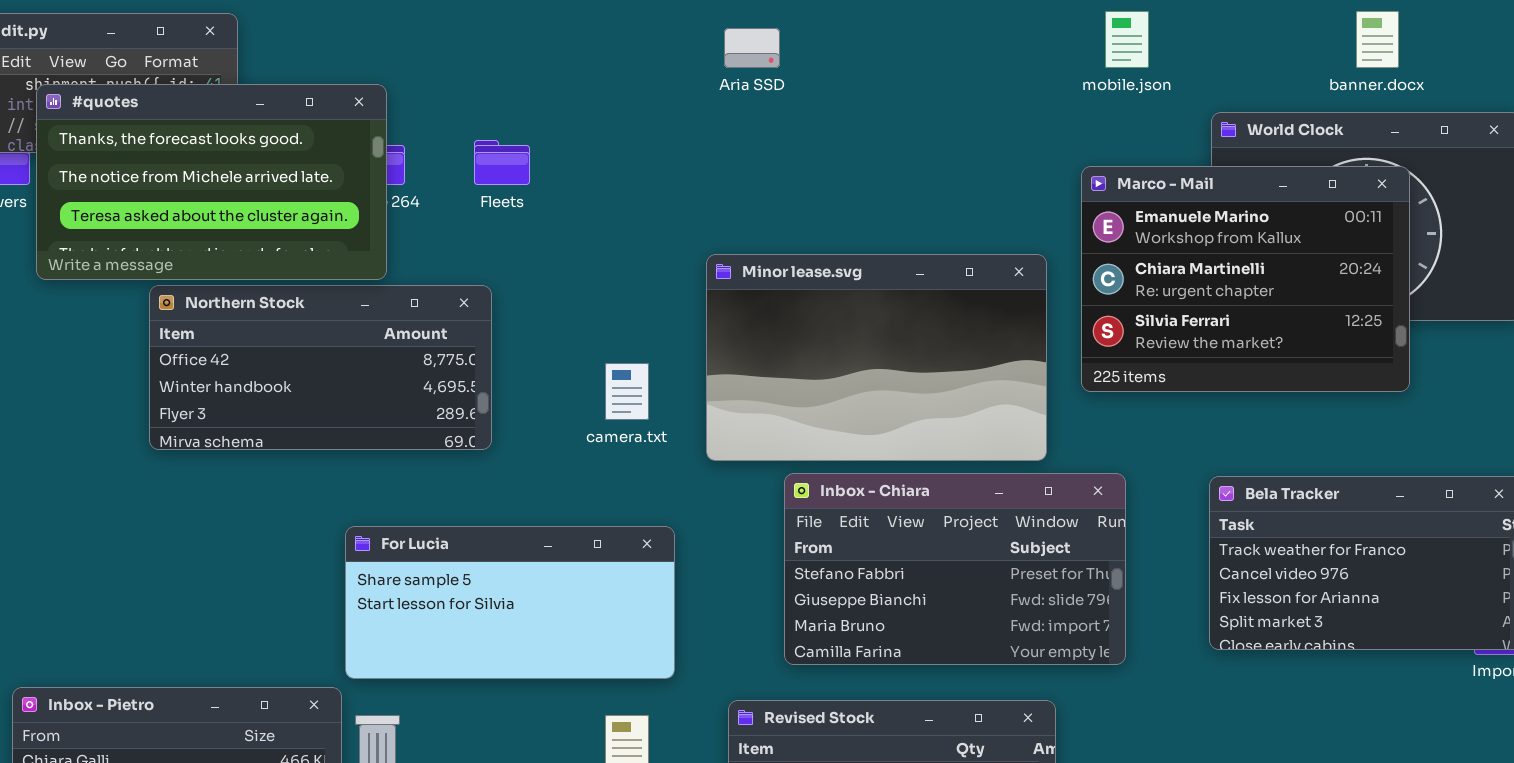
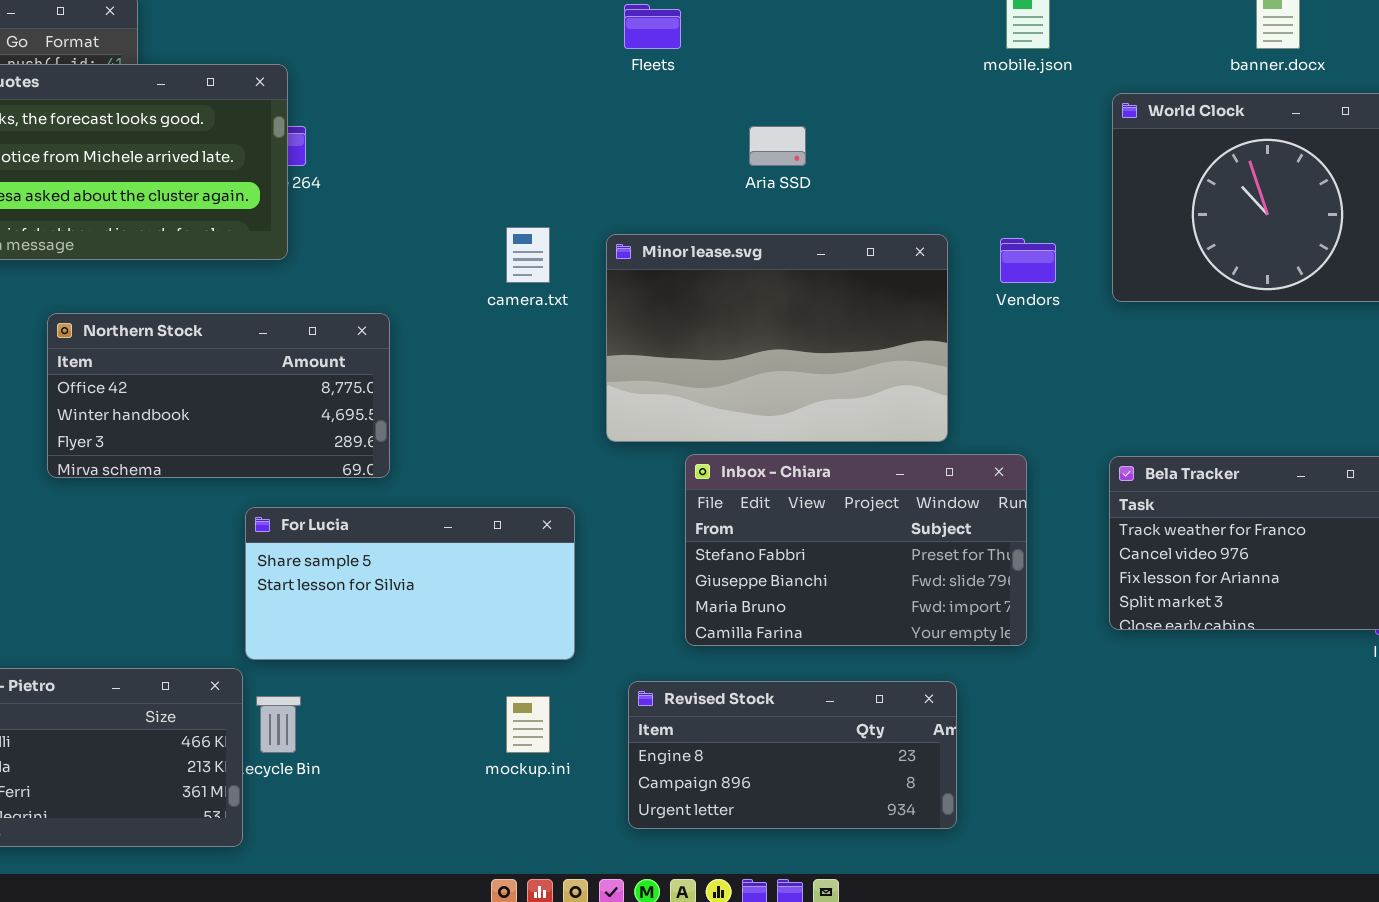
Aria SSD: [724,28,780,68] -> [749,126,806,166], moved
Fleets: [474,140,530,185] -> [624,4,681,49], moved
Marco - Mail: [1081,166,1410,392] -> none, closed
Northern Stock: [149,285,492,450] -> [47,313,390,478], moved
camera.txt: [605,363,649,420] -> [506,227,550,283], moved

